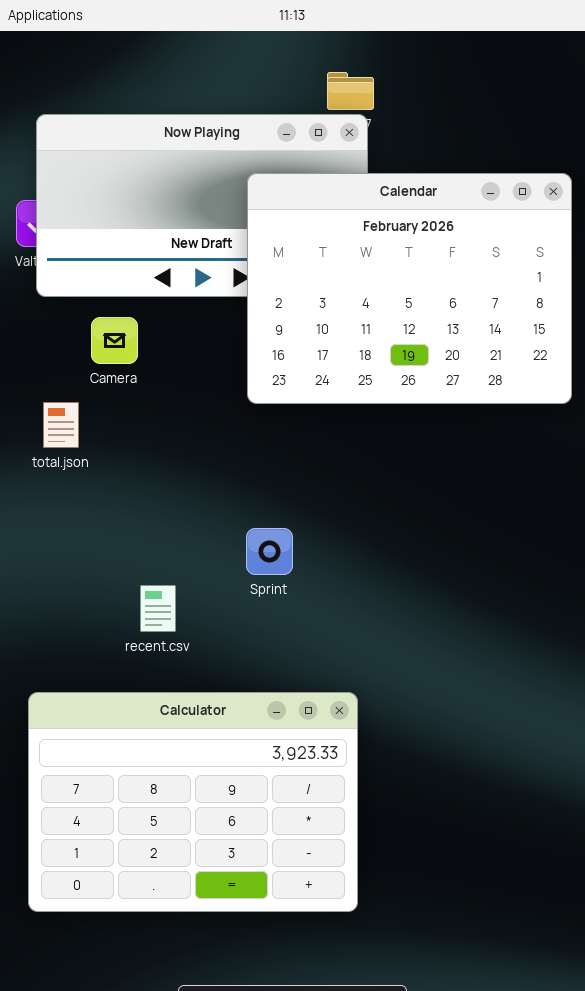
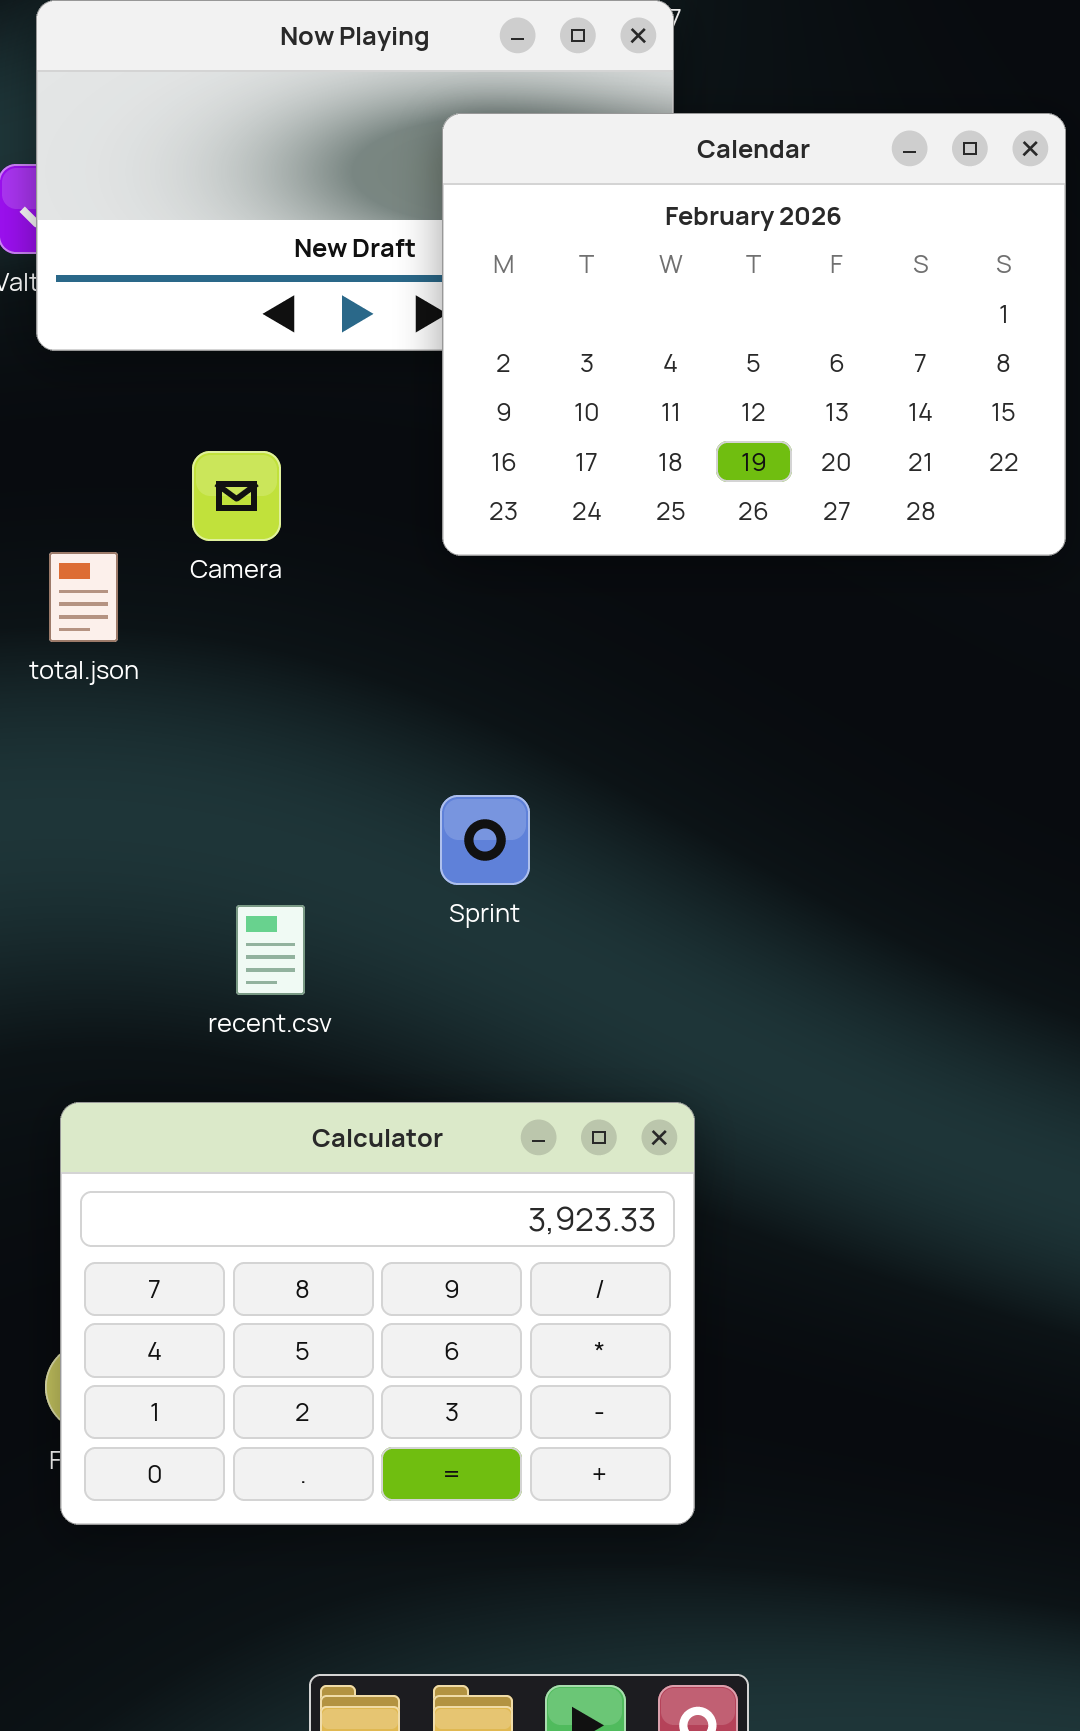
Camera: [91,317,138,364] -> [192,451,281,541], moved
Calculator: [28,692,358,912] -> [60,1102,695,1525], moved

